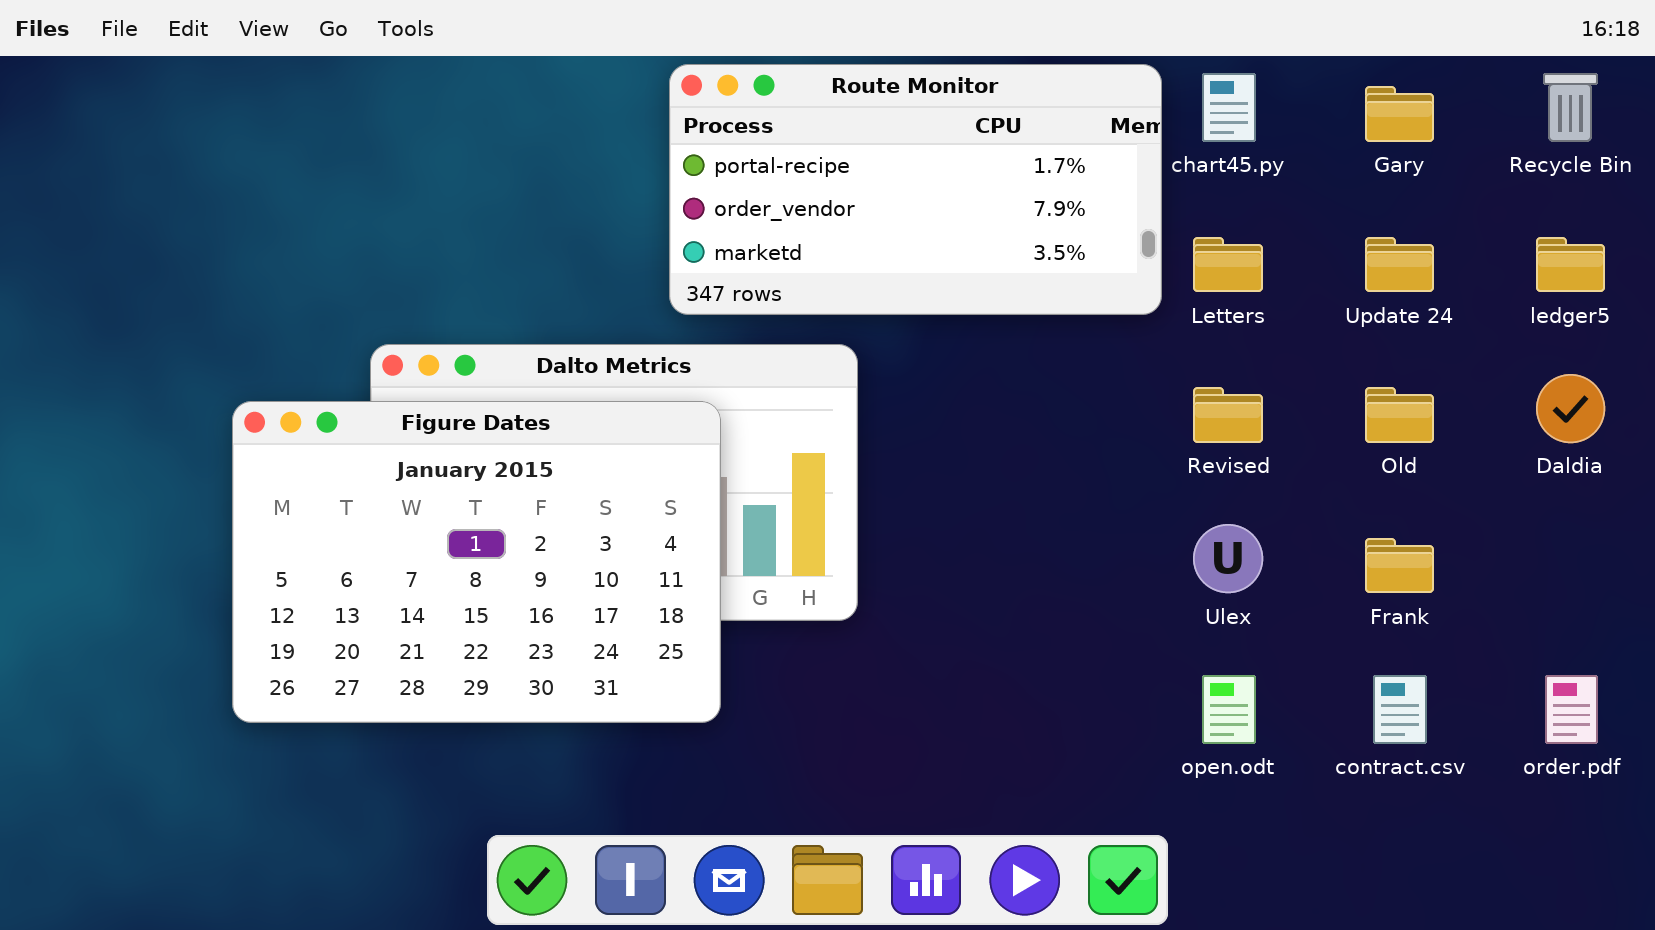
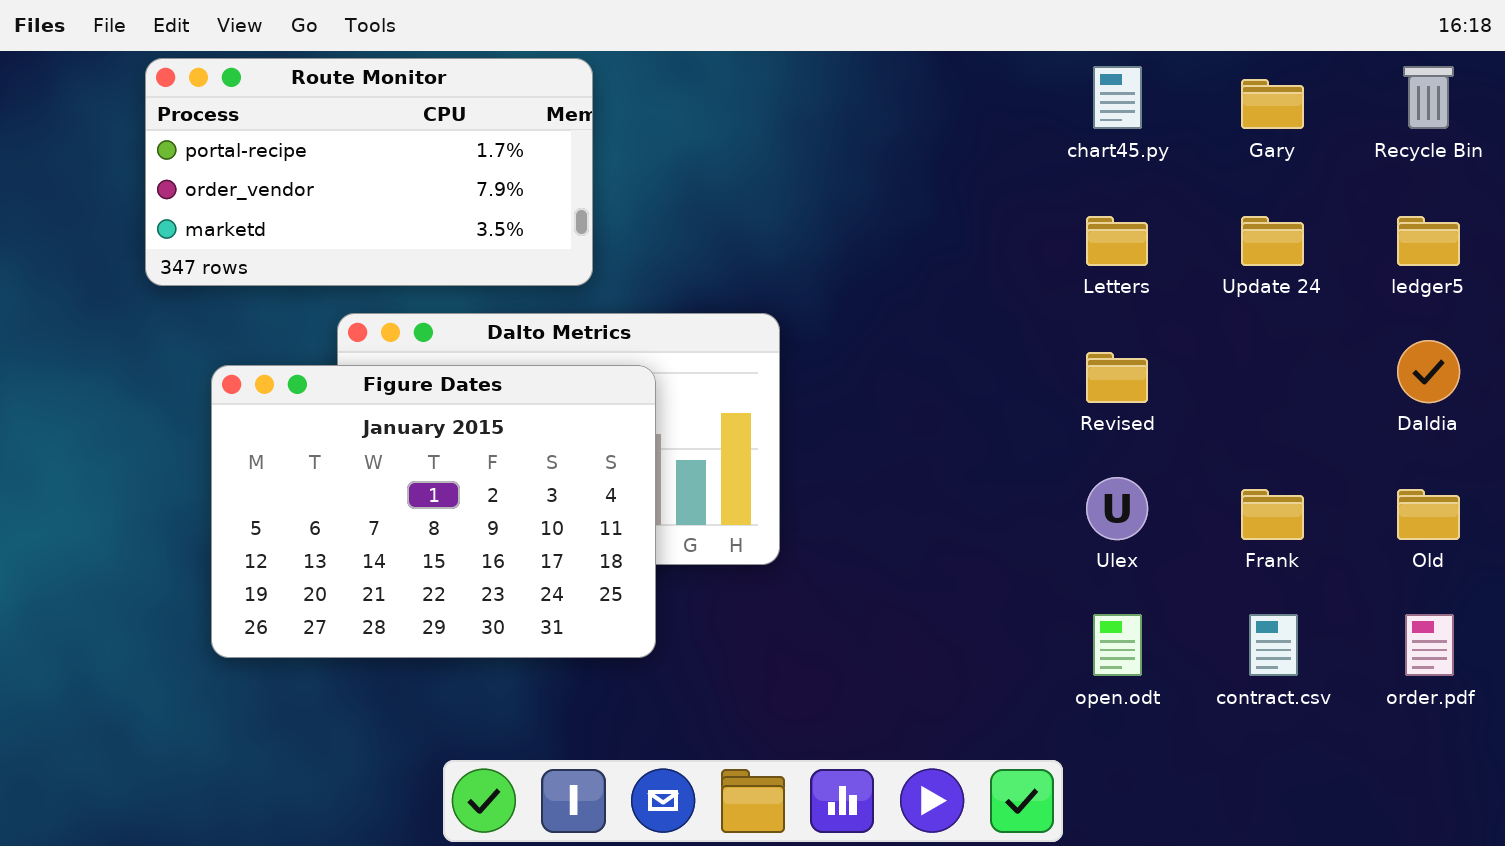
Route Monitor: [669,64,1162,315] -> [145,58,593,286], moved
Old: [1365,387,1434,443] -> [1397,489,1460,540], moved

